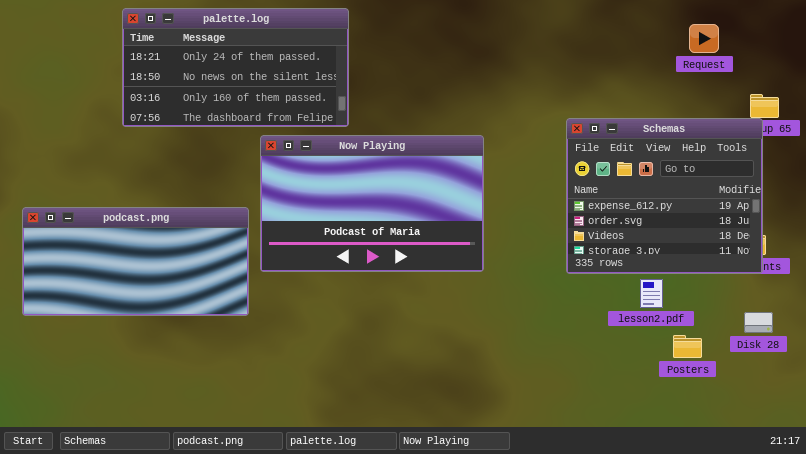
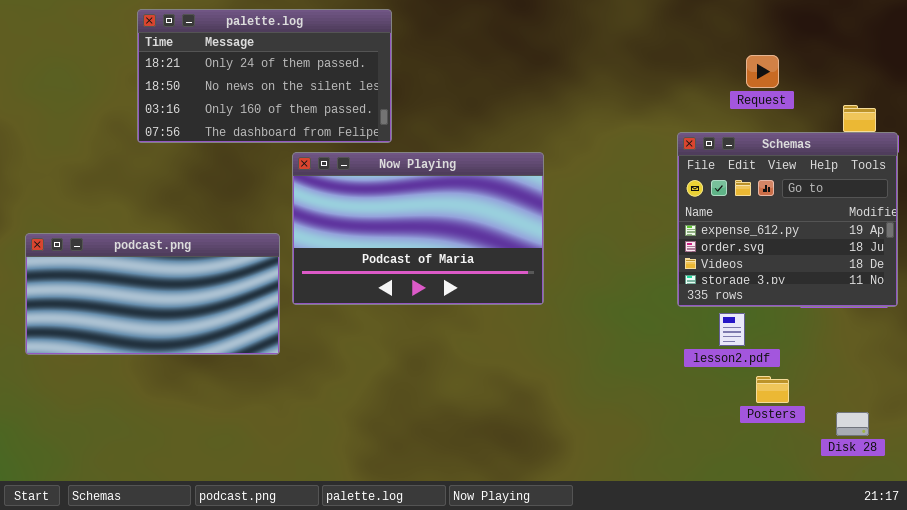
Request: [689,24,719,53] -> [746,55,779,88], moved
Schemas: [566,118,763,274] -> [677,132,898,307], moved
Disk 28: [744,312,773,333] -> [836,412,869,436], moved

